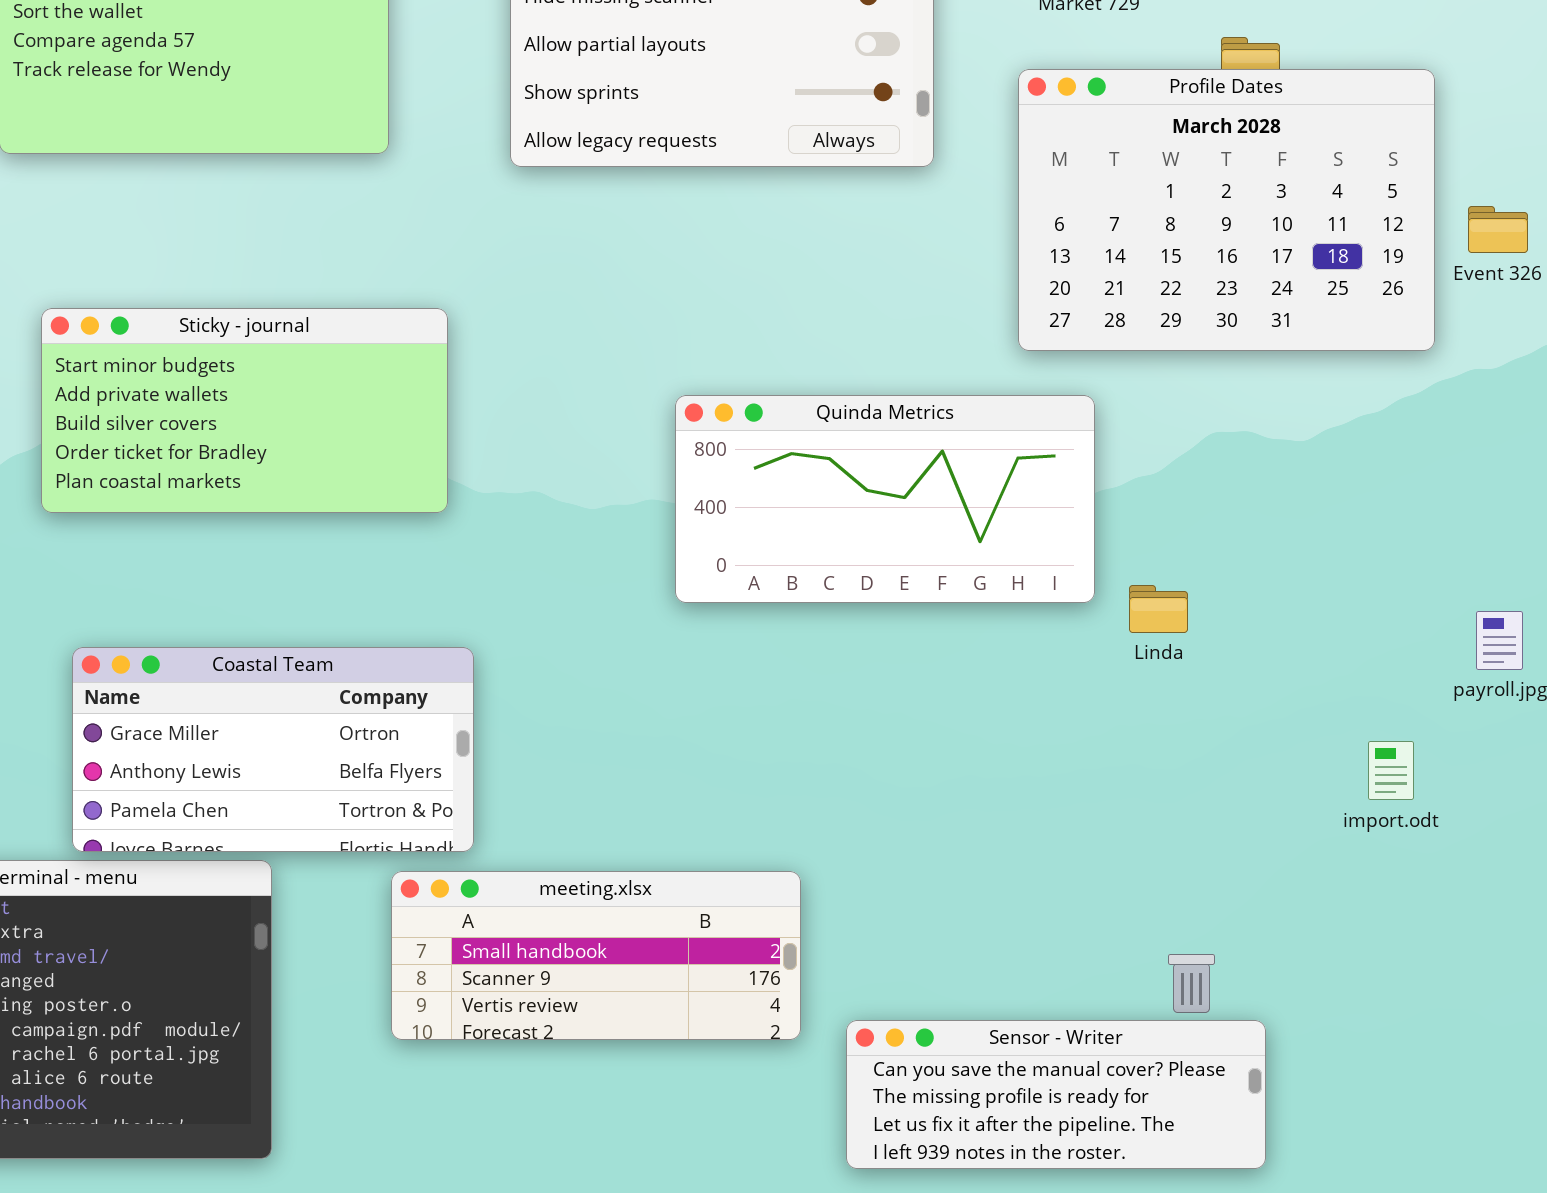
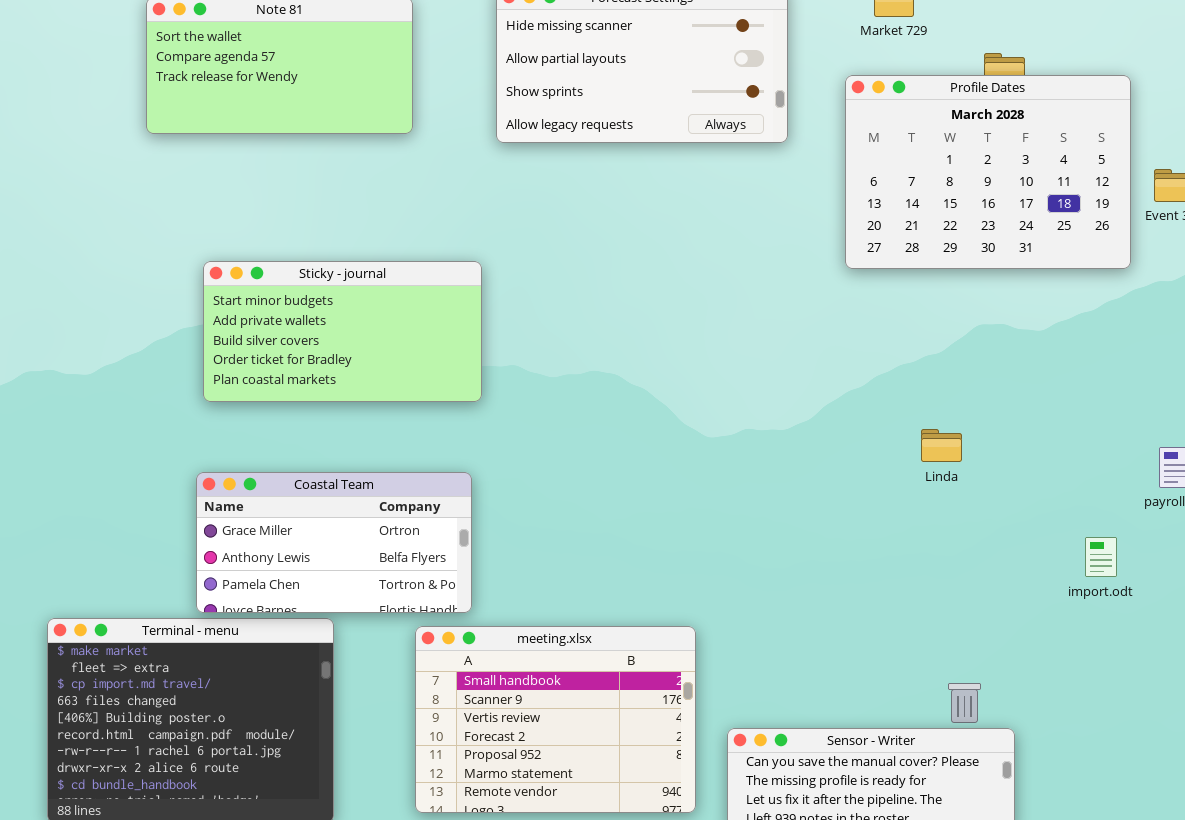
Sticky - journal: [41,308,448,513] -> [203,261,482,402], moved
Quinda Metrics: [675,395,1095,603] -> none, closed
meeting.xlsx: [391,871,801,1040] -> [415,626,696,813], resized

